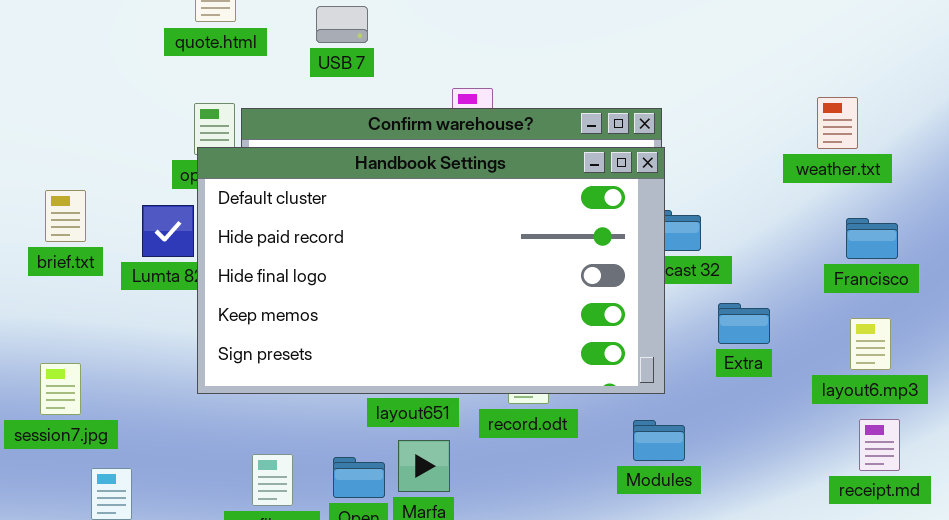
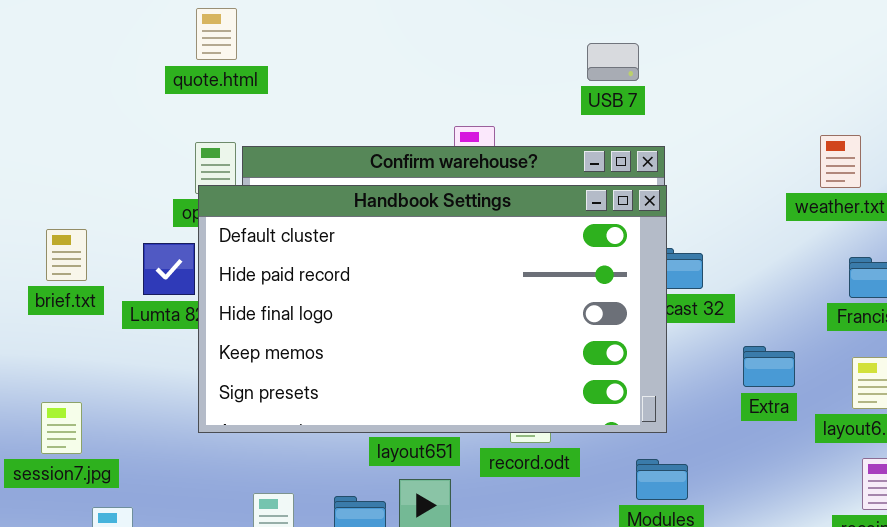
USB 7: [316,6,368,43] -> [587,43,639,81], moved
Extra: [718,303,770,344] -> [743,346,795,387], moved

